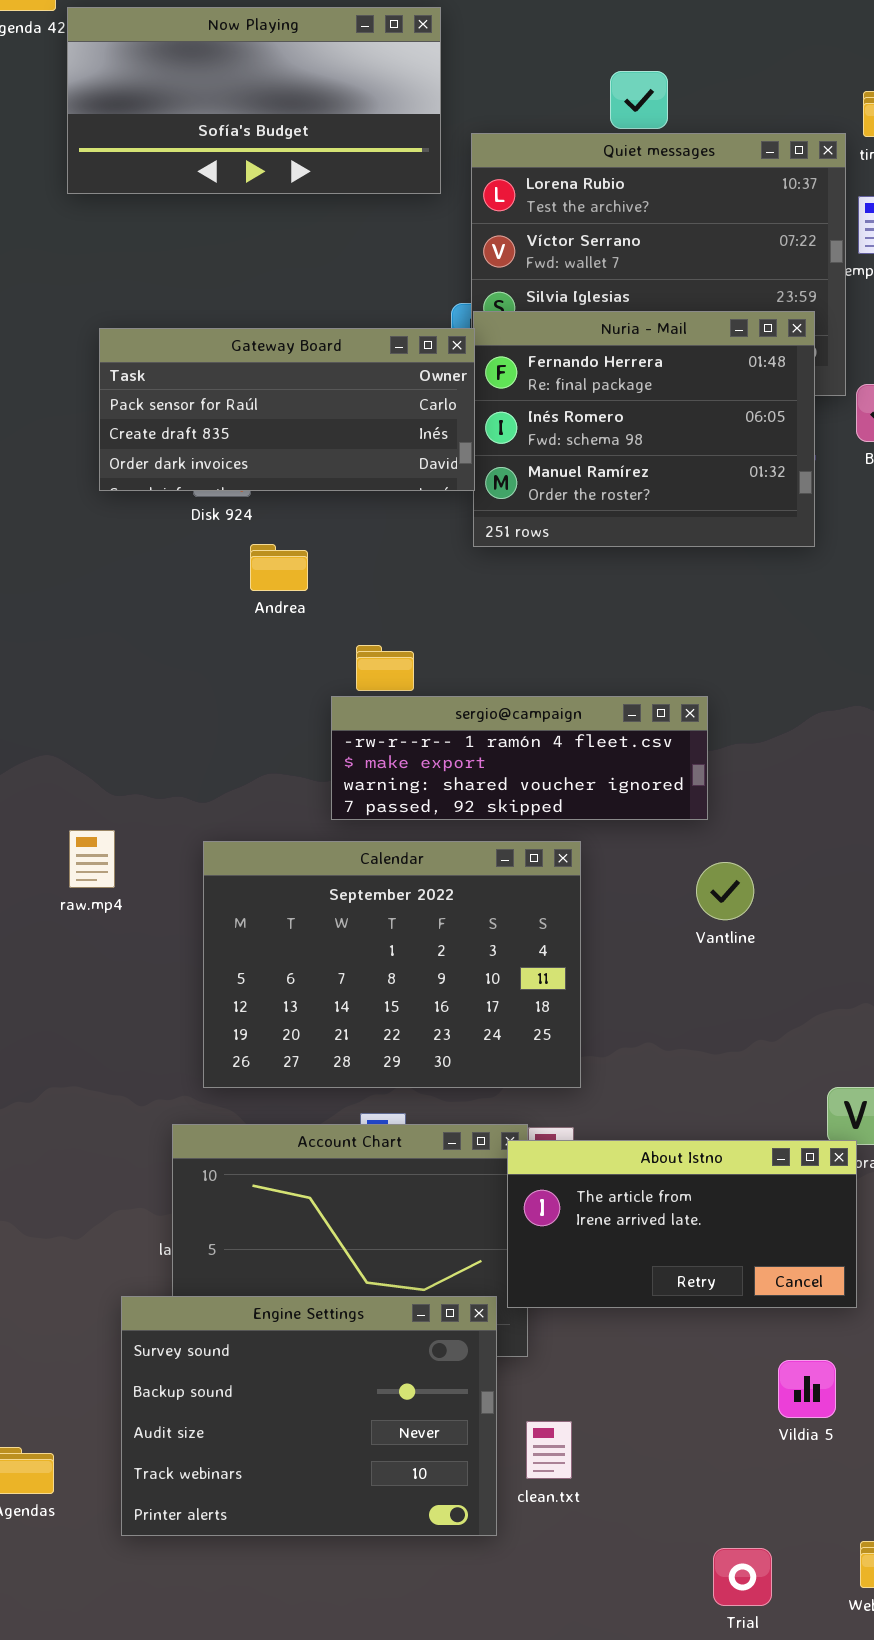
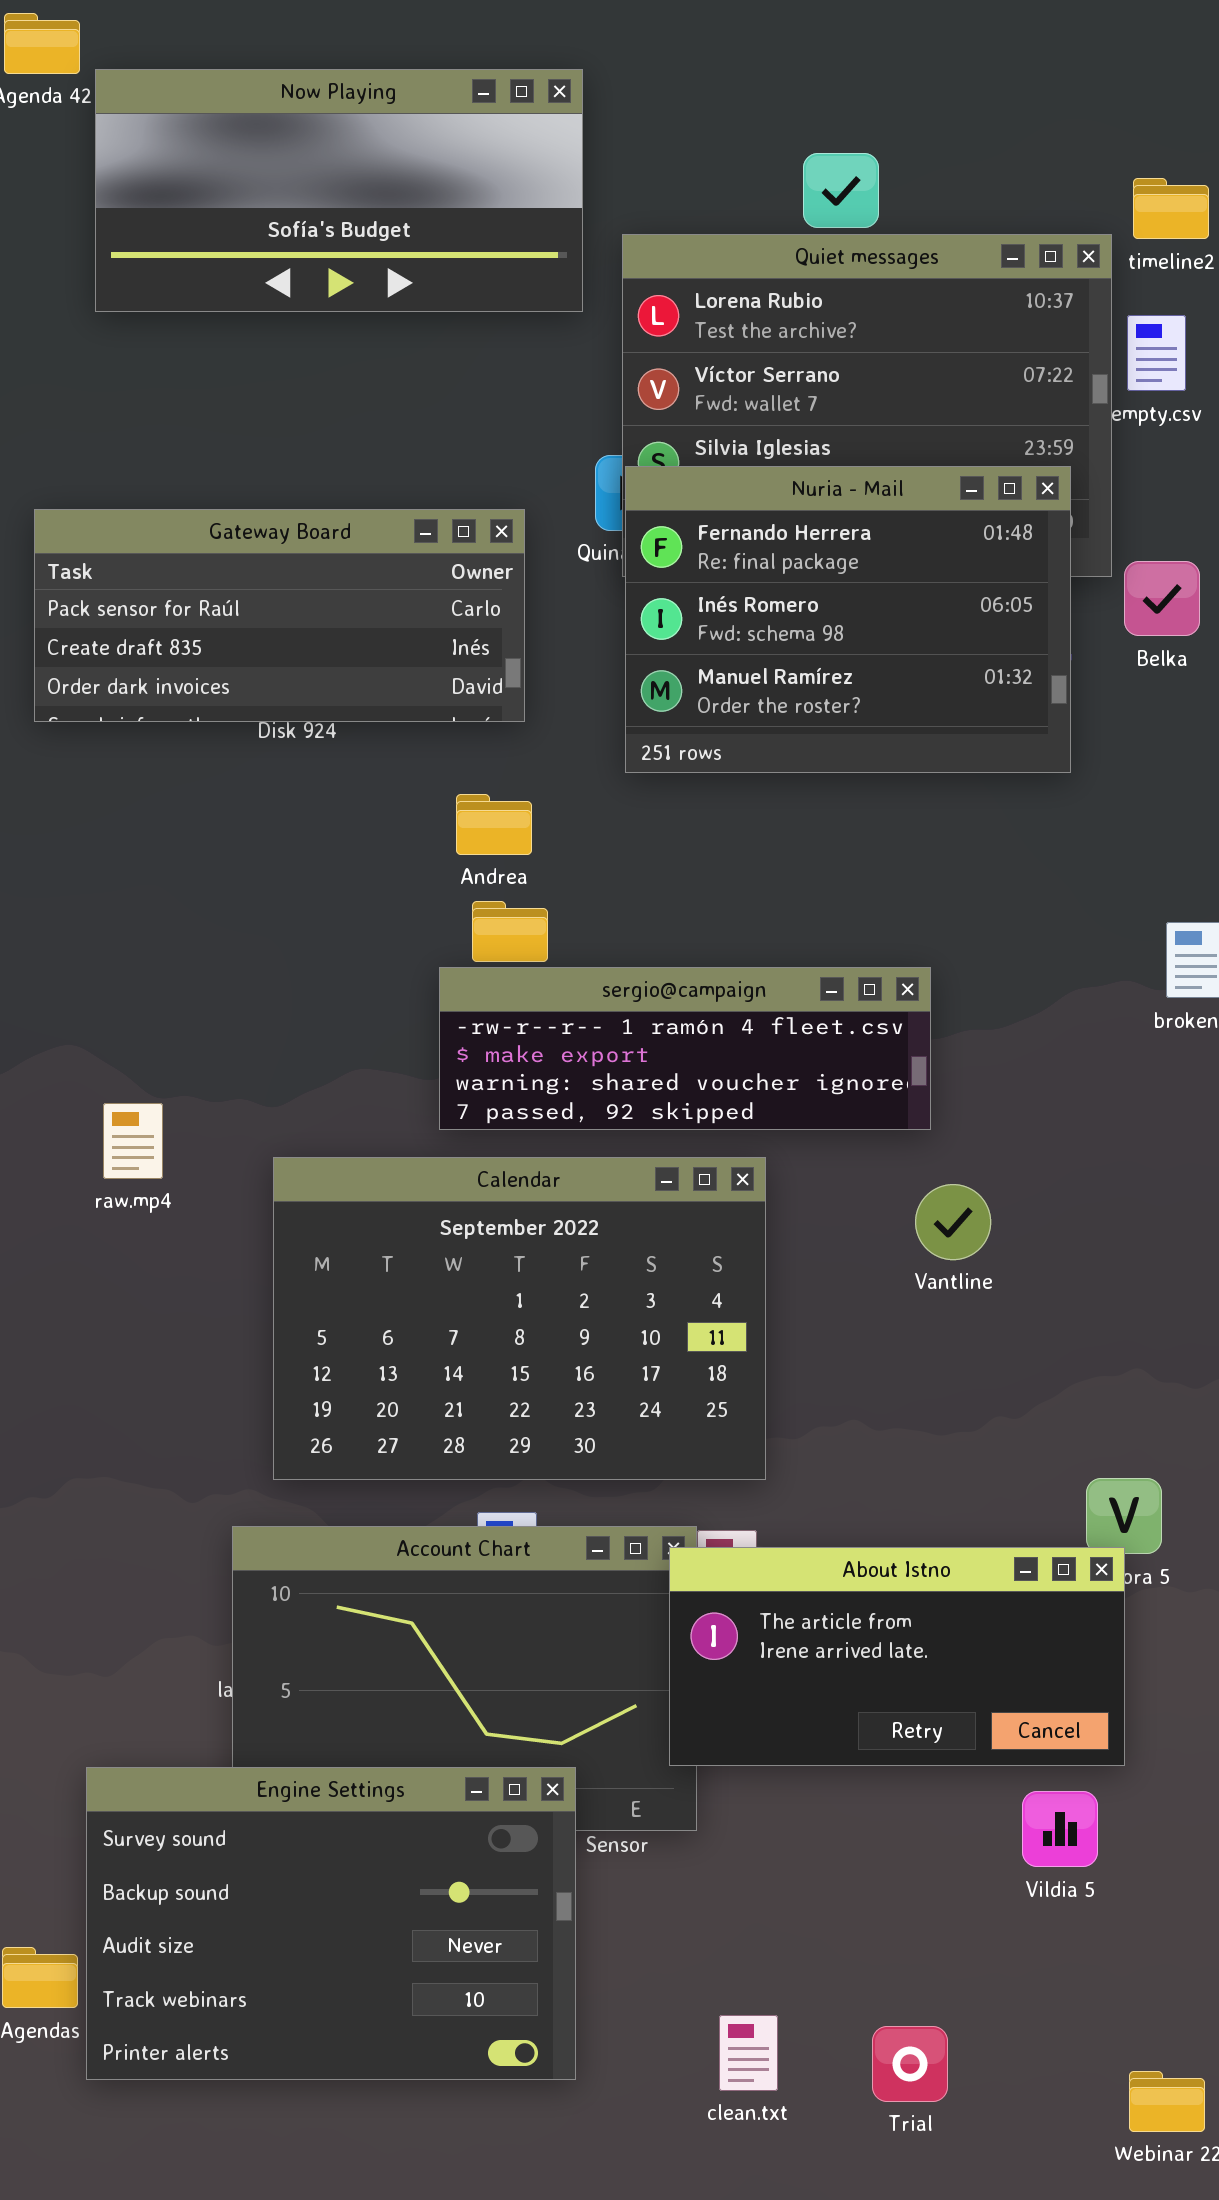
Gateway Board: [99,328,475,491] -> [34,509,525,722], moved
Andrea: [250,544,308,591] -> [456,794,532,855], moved
raw.mp4: [69,830,115,888] -> [103,1103,163,1179], moved
Engine Settings: [121,1296,497,1536] -> [86,1767,576,2080], moved
Vildia 5: [778,1360,836,1418] -> [1022,1791,1098,1867], moved
clean.txt: [526,1421,572,1479] -> [719,2015,778,2091], moved
Trial: [713,1548,772,1606] -> [872,2026,948,2102], moved

